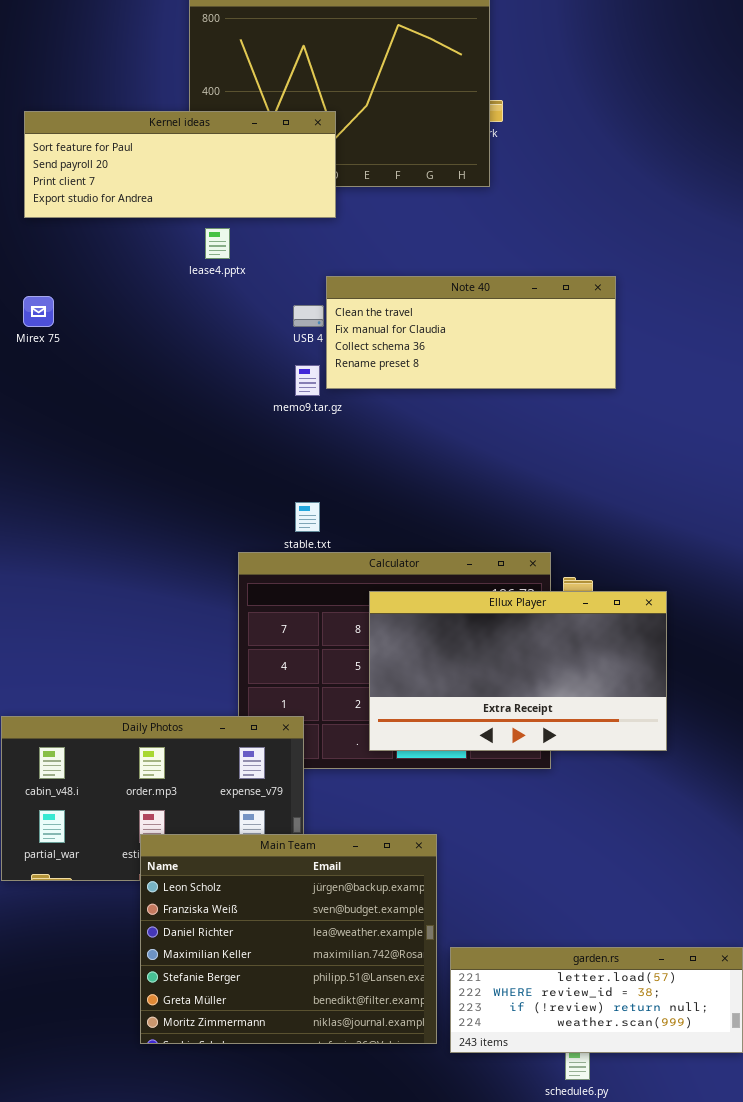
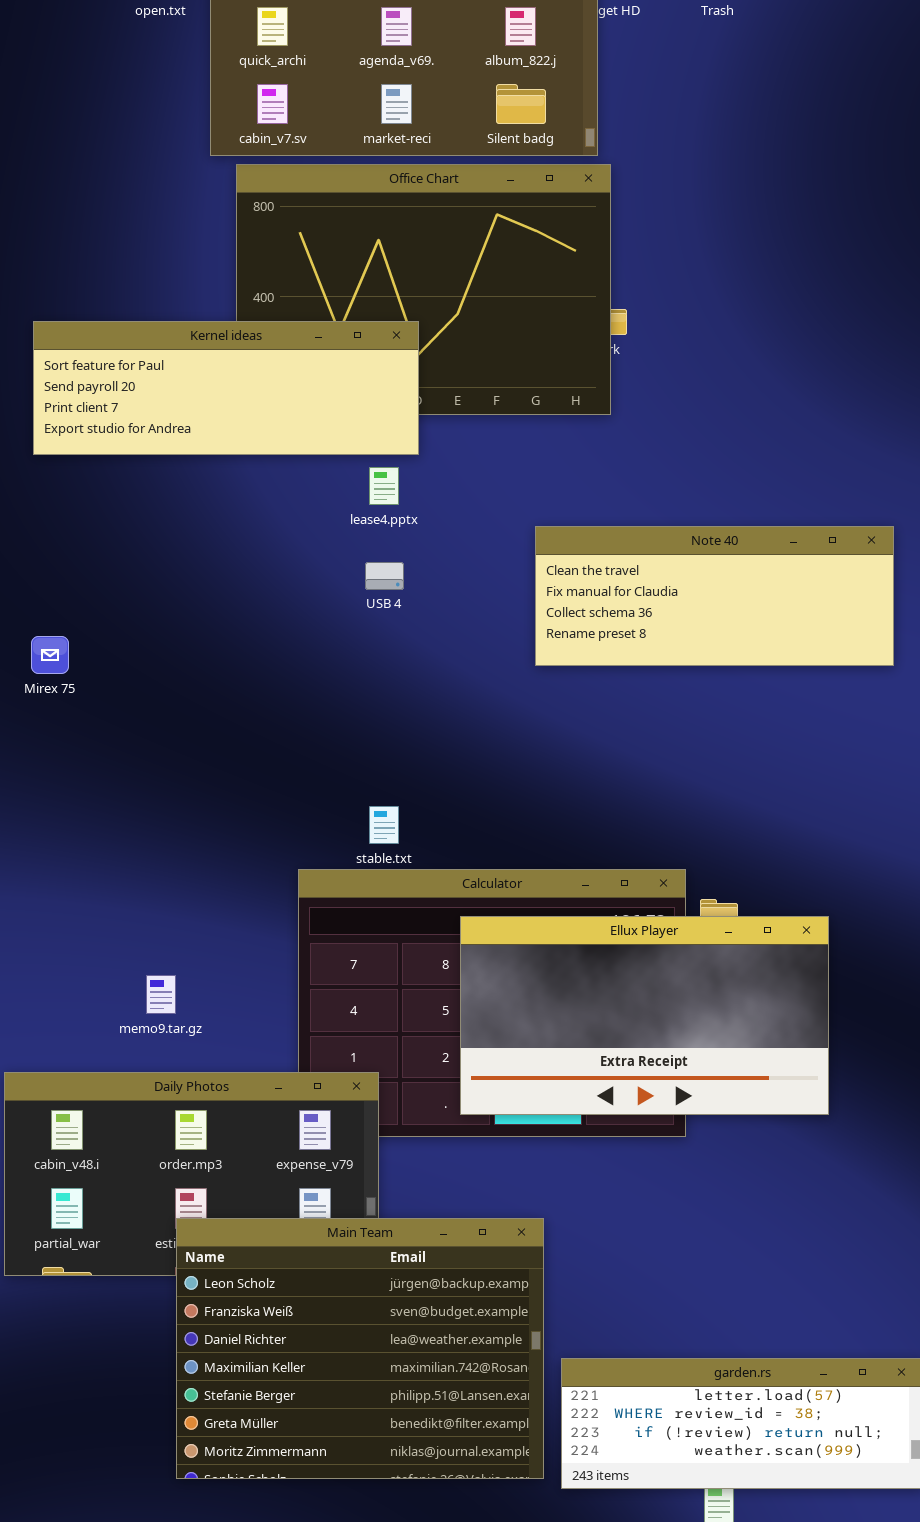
lease4.pptx: [205,228,230,259] -> [369,467,399,505], moved
Note 40: [326,276,616,389] -> [535,526,894,666], moved
Mirex 75: [23,296,54,327] -> [31,636,69,674], moved
memo9.tar.gz: [295,365,320,396] -> [146,975,176,1014], moved

